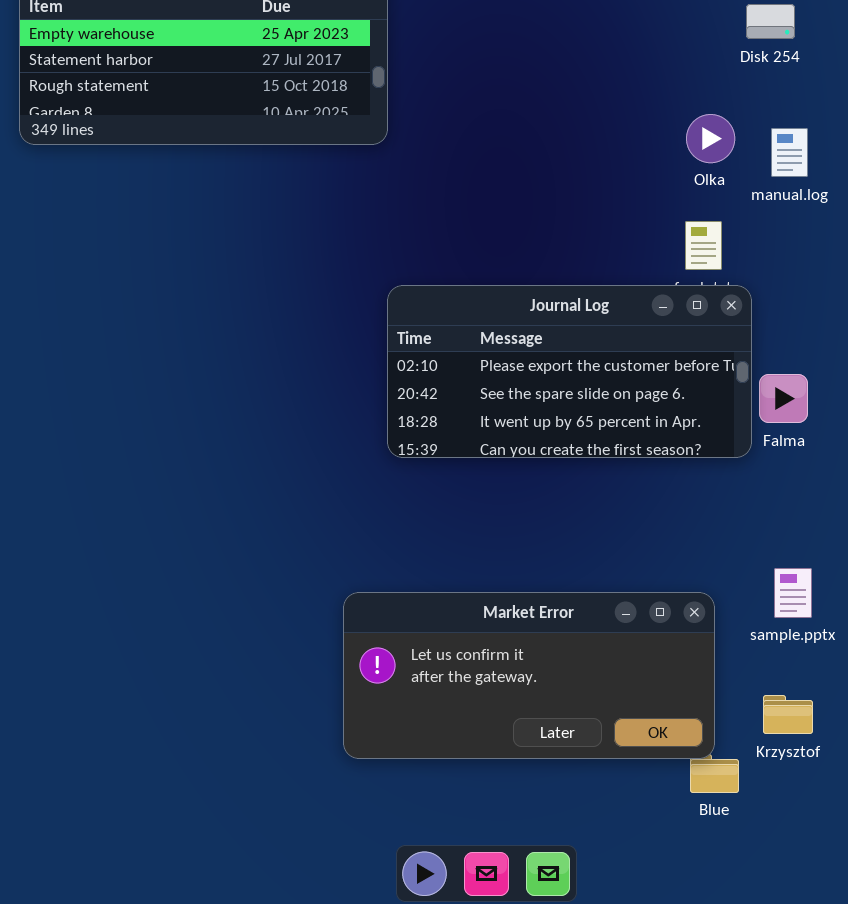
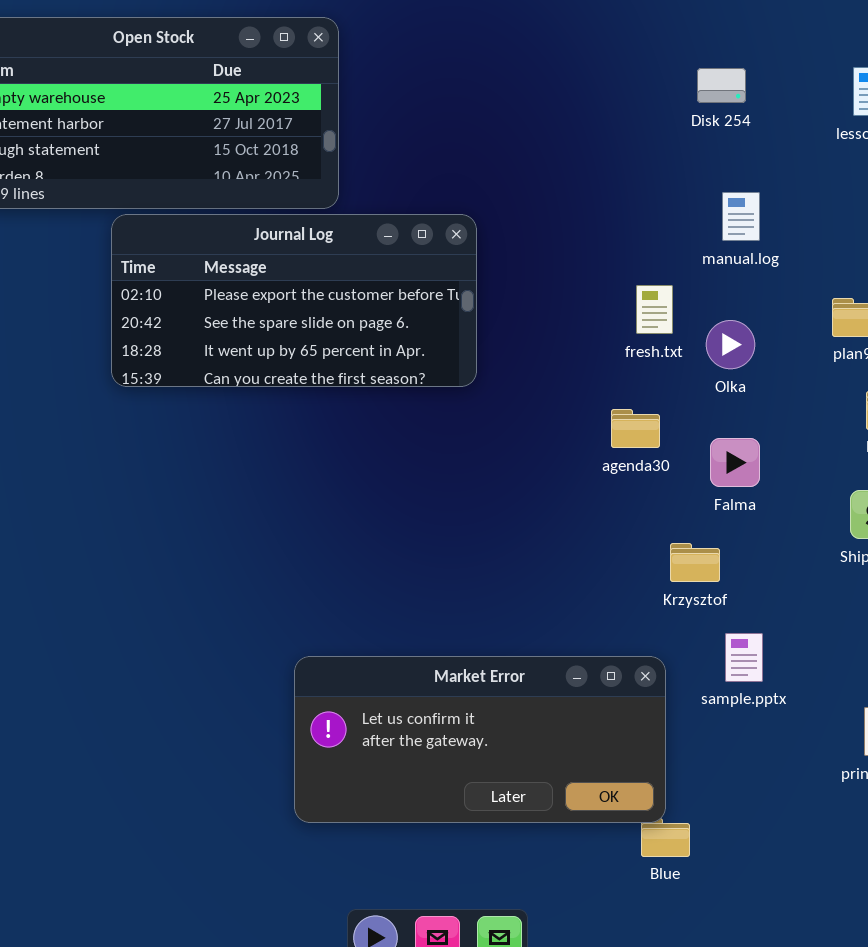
Olka: [686,114,735,163] -> [706,320,755,369], moved
Journal Log: [387,285,752,458] -> [111,214,477,387], moved
Krzysztof: [763,695,813,734] -> [670,543,720,582], moved

